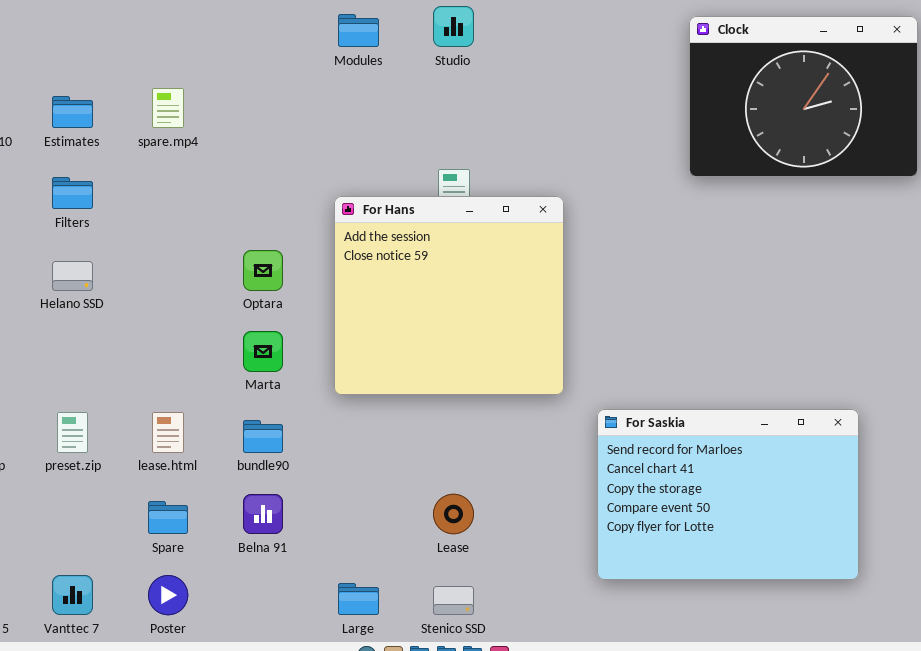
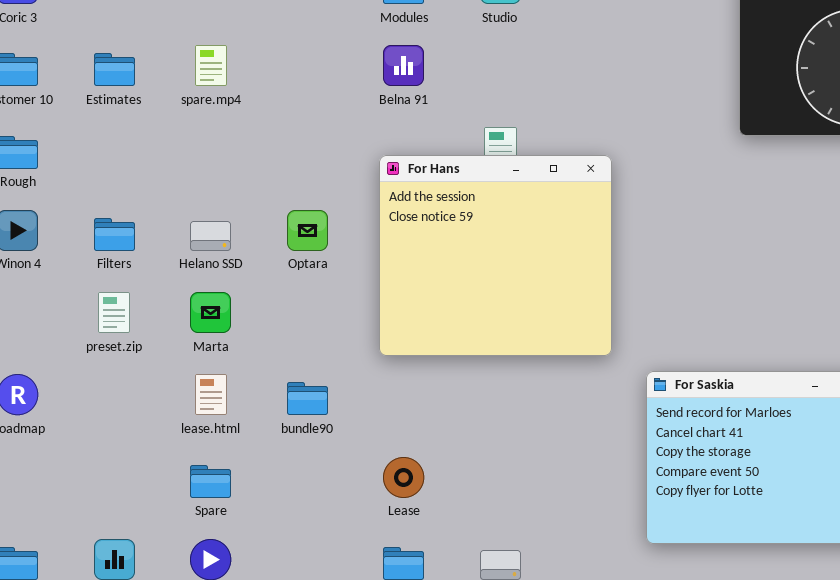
Filters: [52,177,93,209] -> [94,218,135,251], moved
Helano SSD: [52,261,93,291] -> [190,221,231,251], moved
Marta: [243,331,283,372] -> [190,292,231,333], moved
preset.zip: [57,412,88,453] -> [98,292,130,333], moved
Belna 91: [243,494,283,534] -> [383,45,424,86], moved
Lease: [433,494,474,534] -> [383,457,424,498], moved

